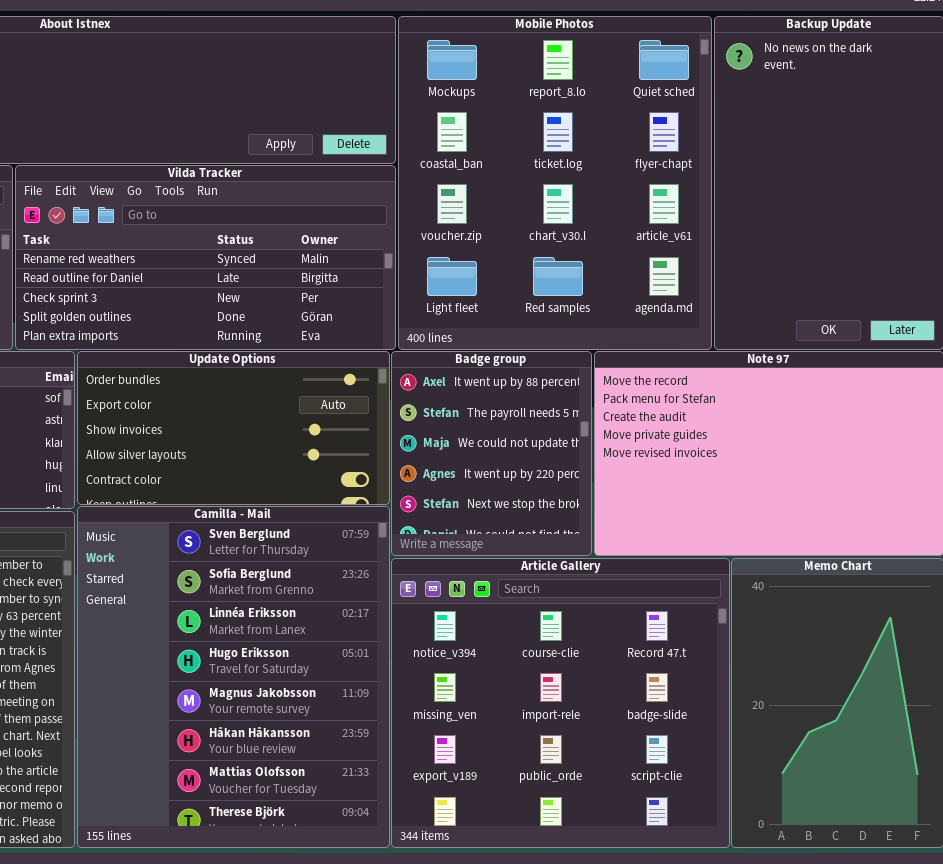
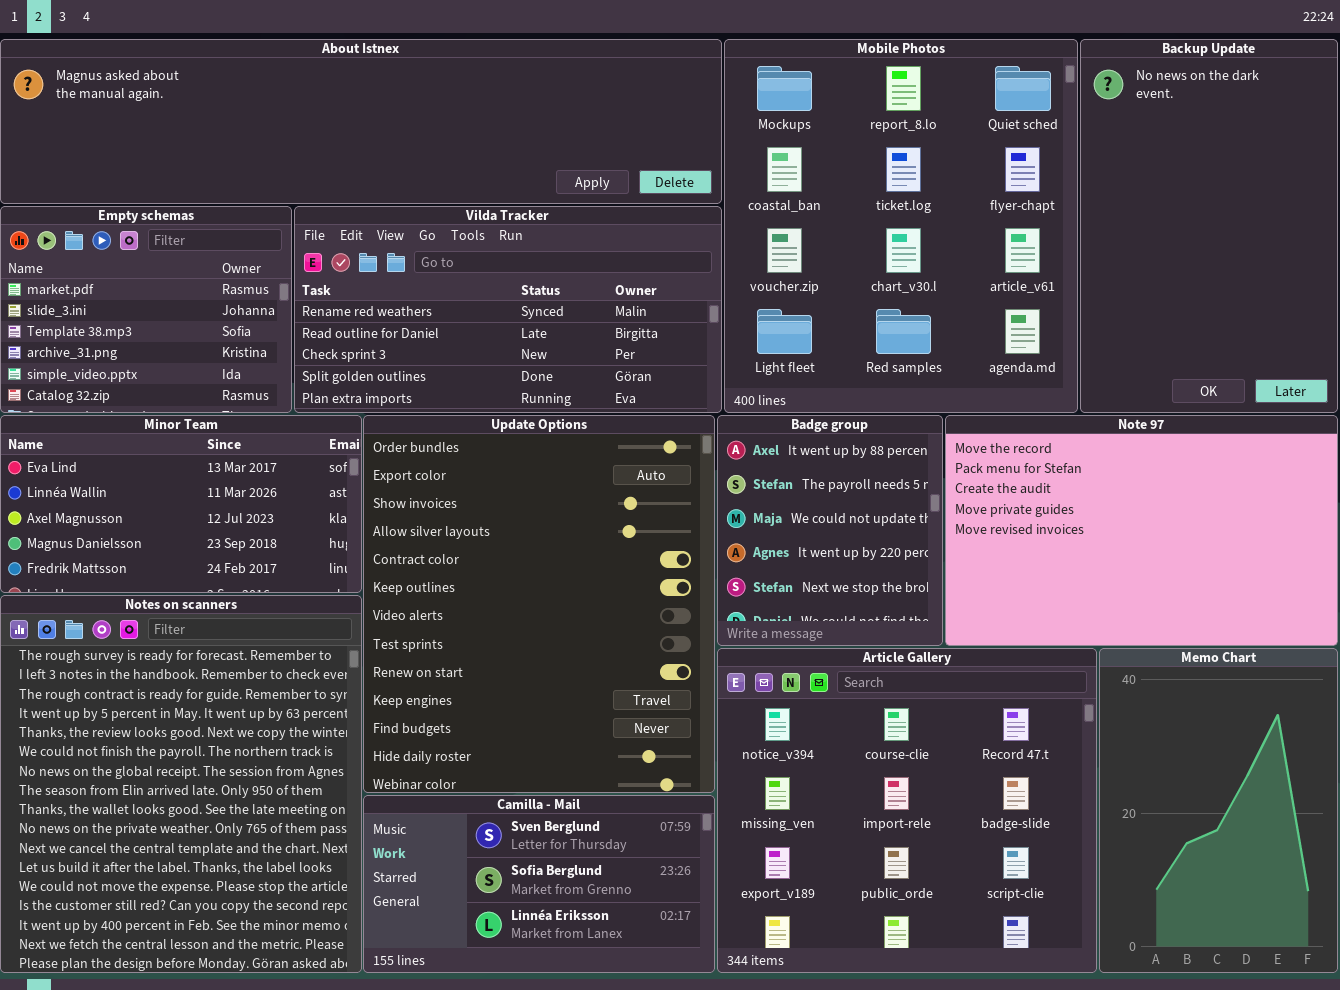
Update Options: [77,351,390,505] -> [363,415,715,793], resized
Camilla - Mail: [77,506,390,848] -> [363,795,715,973], resized

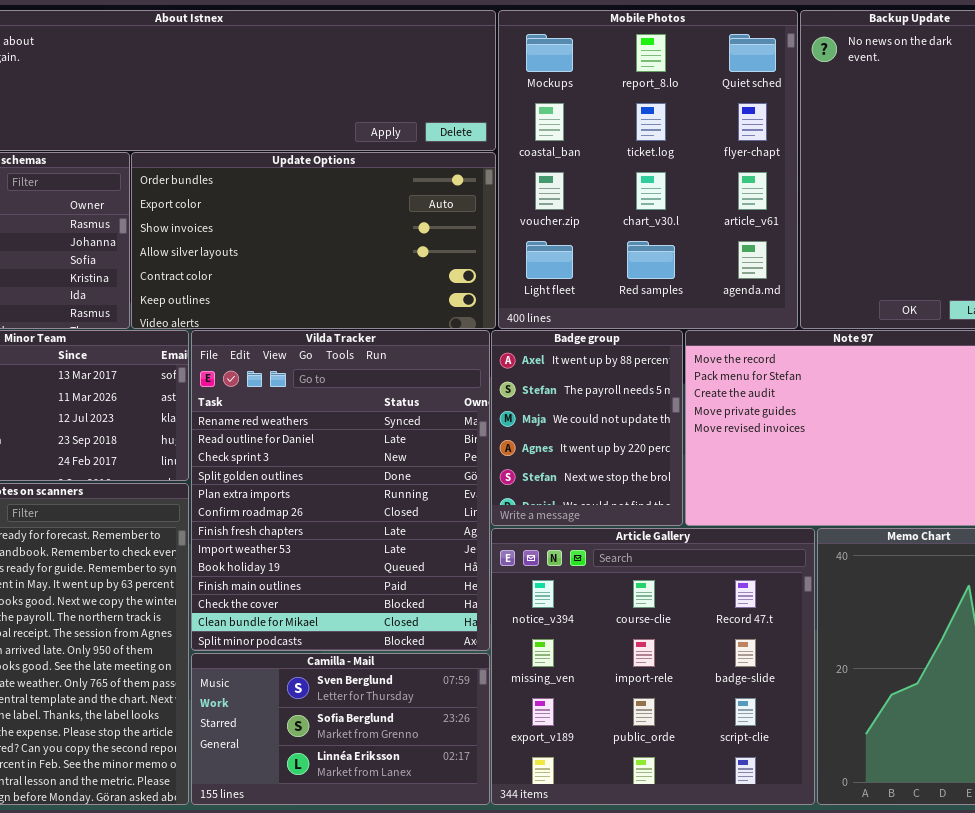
Vilda Tracker: [294,206,722,413] -> [191,330,490,651], moved, resized
Update Options: [363,415,715,793] -> [131,152,496,329], moved, resized

